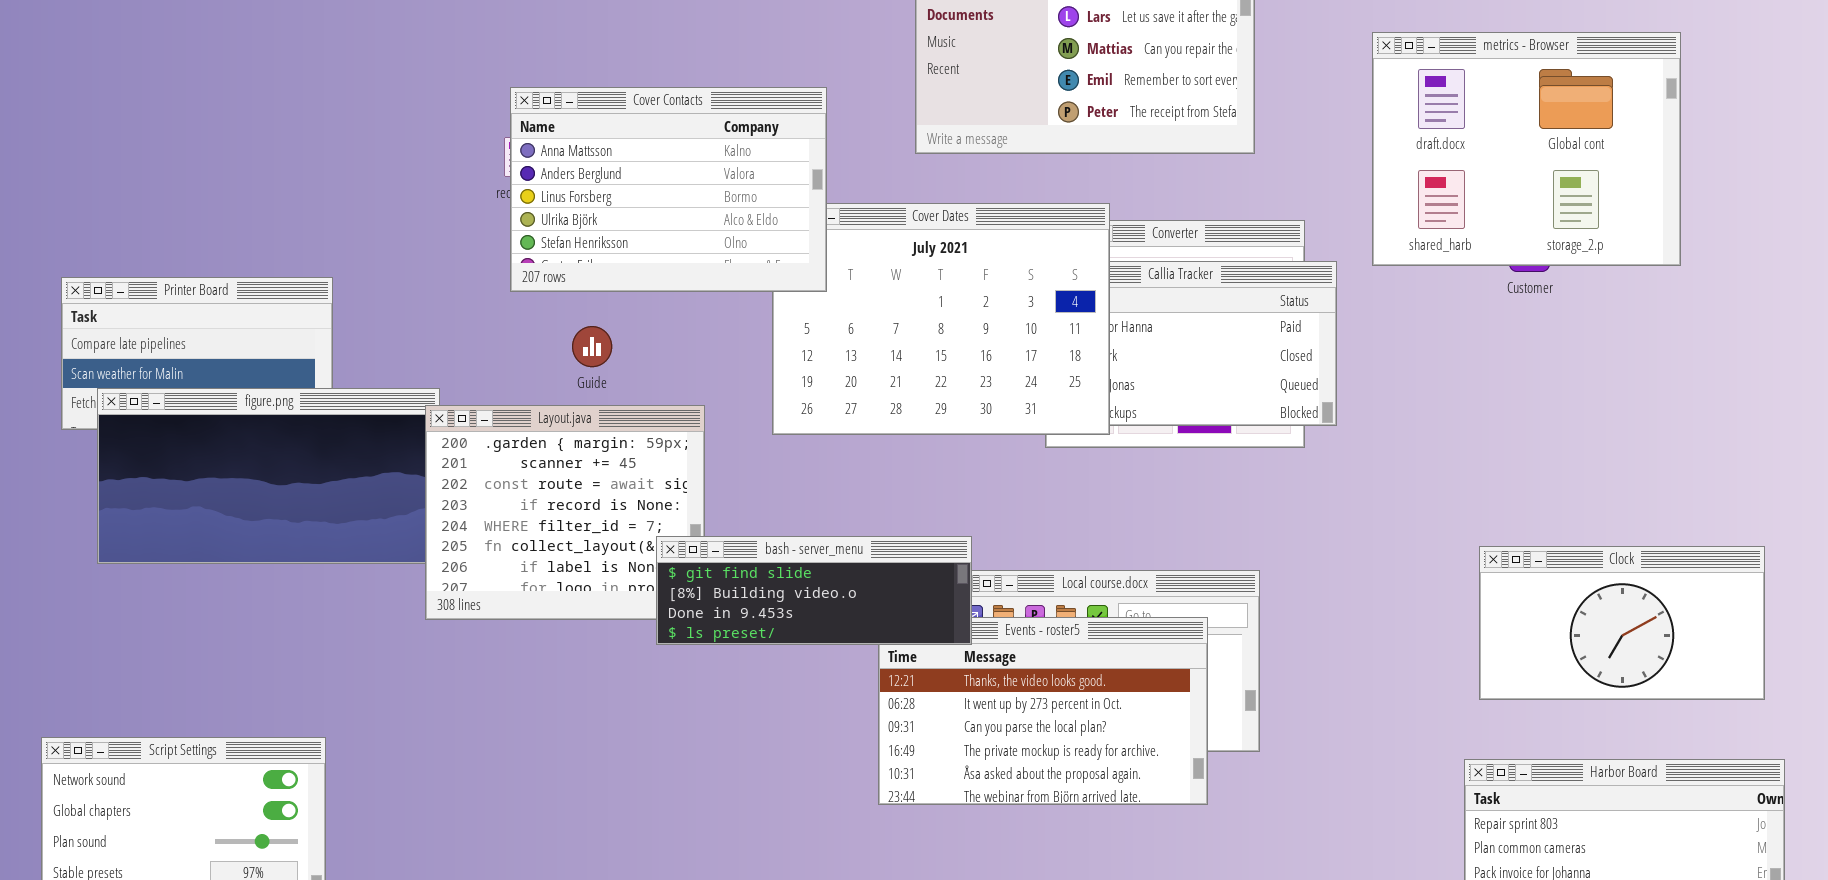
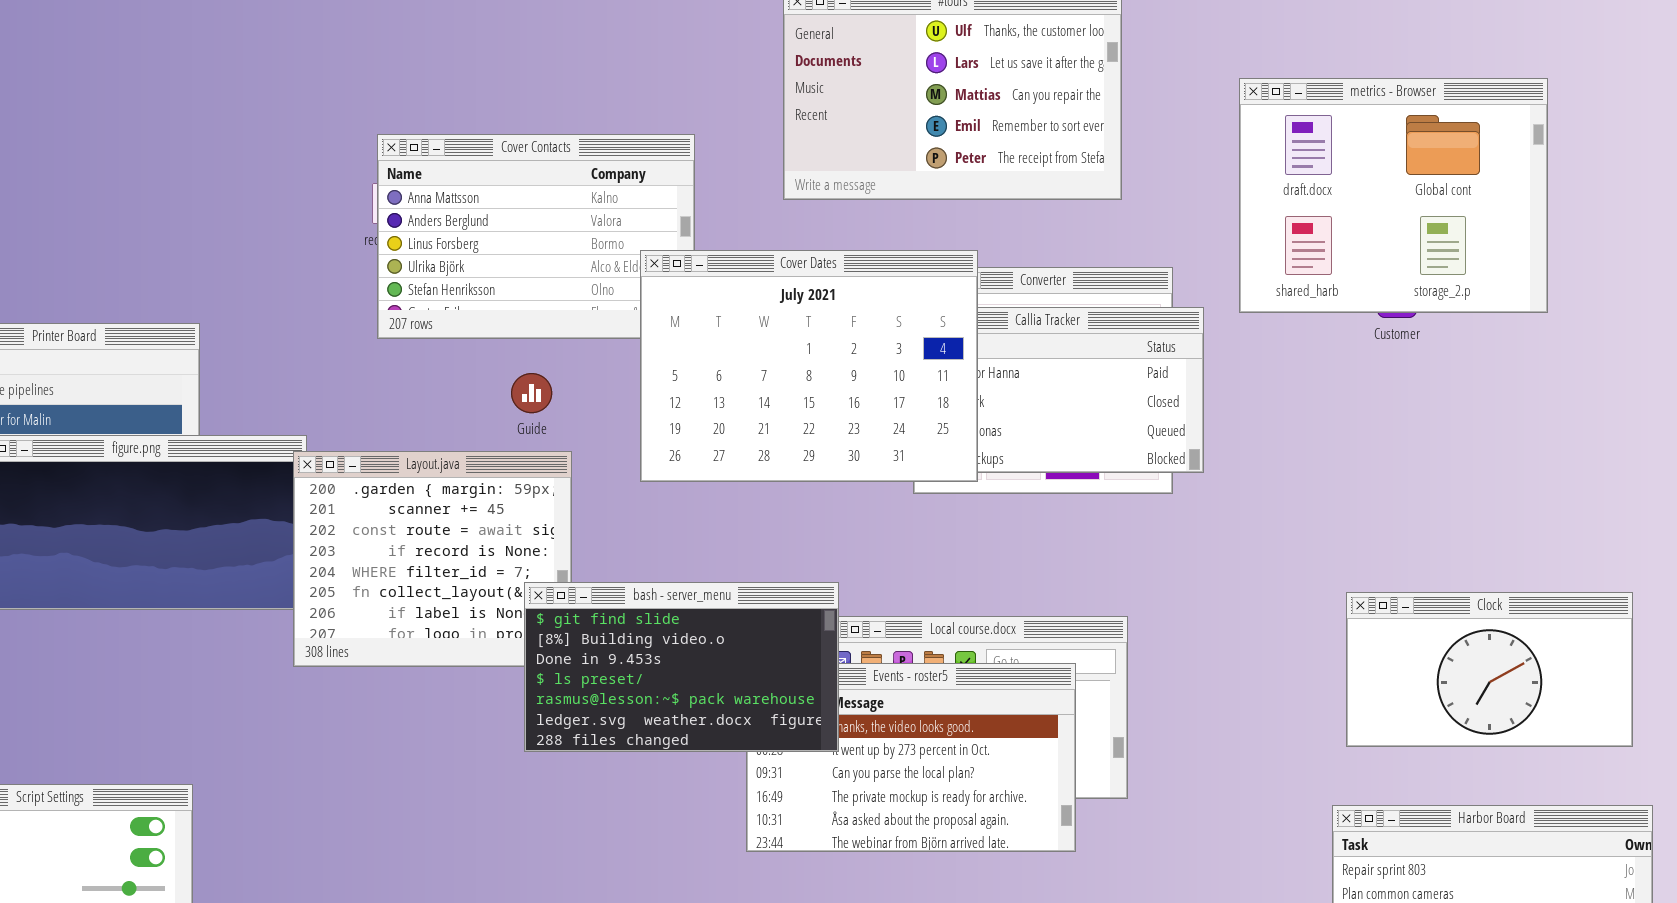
Cover Dates: [772,203,1110,435] -> [640,250,978,482], raised
Guide: [572,326,612,367] -> [511,373,552,413], moved
bash - server_menu: [656,536,972,645] -> [524,582,839,752], resized

